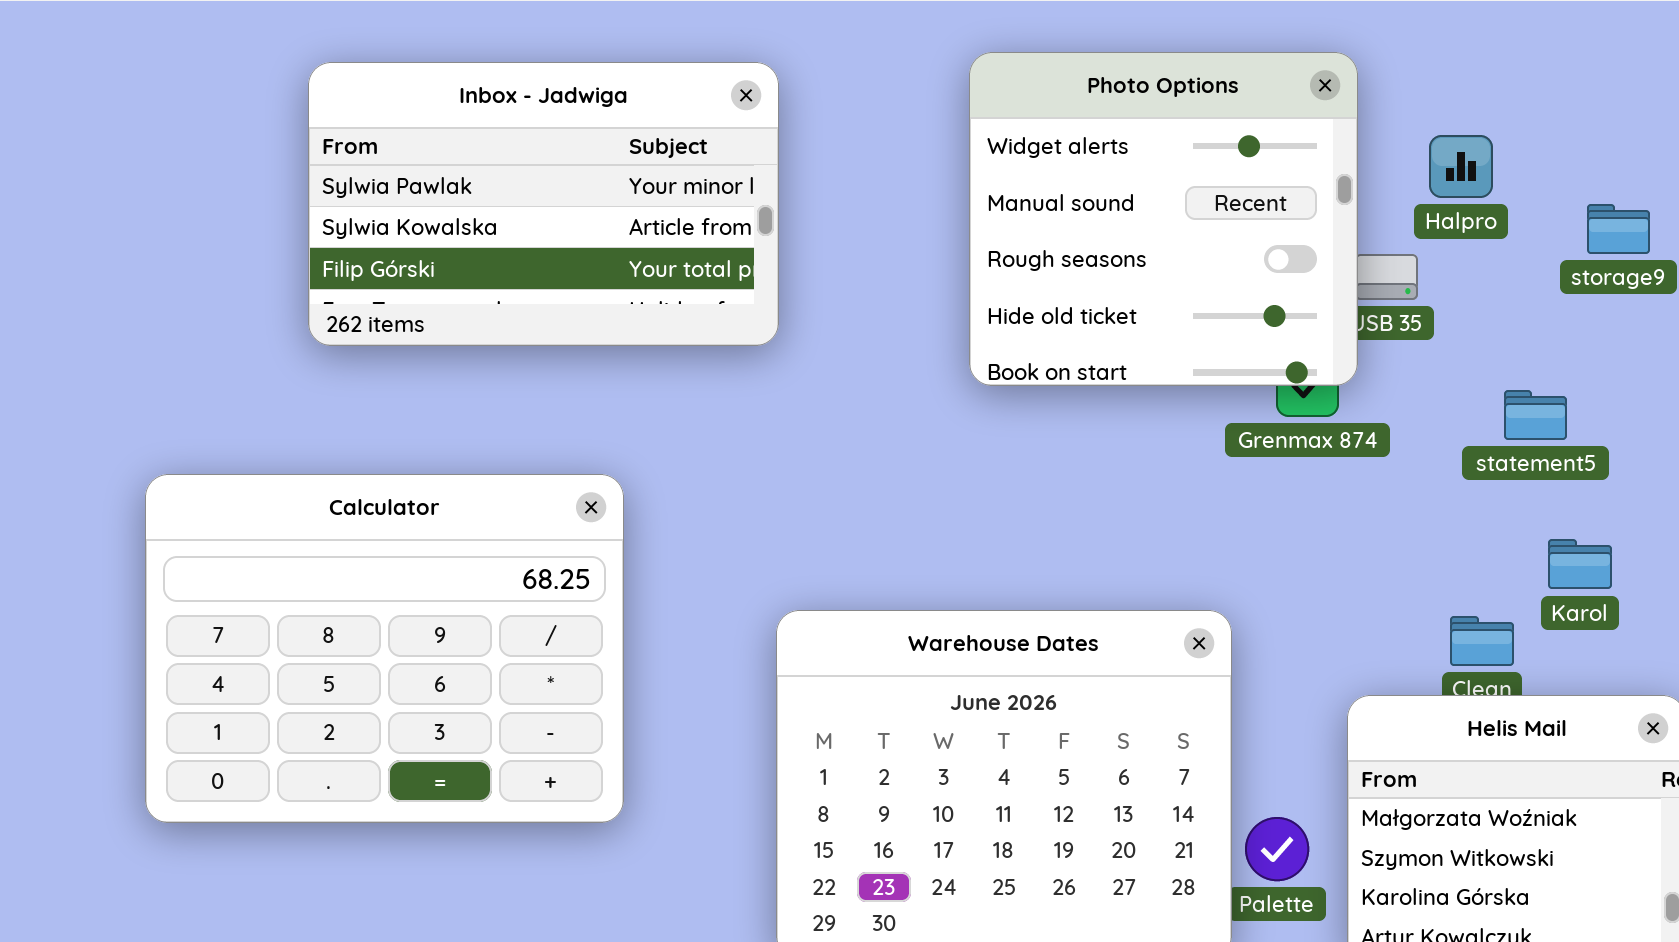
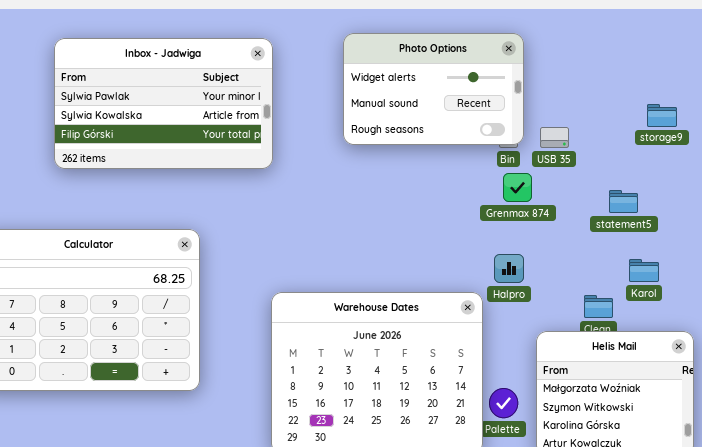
Photo Options: [969,52,1358,386] -> [343,33,524,145], moved, resized
Halpro: [1429,135,1493,198] -> [494,254,524,283], moved

